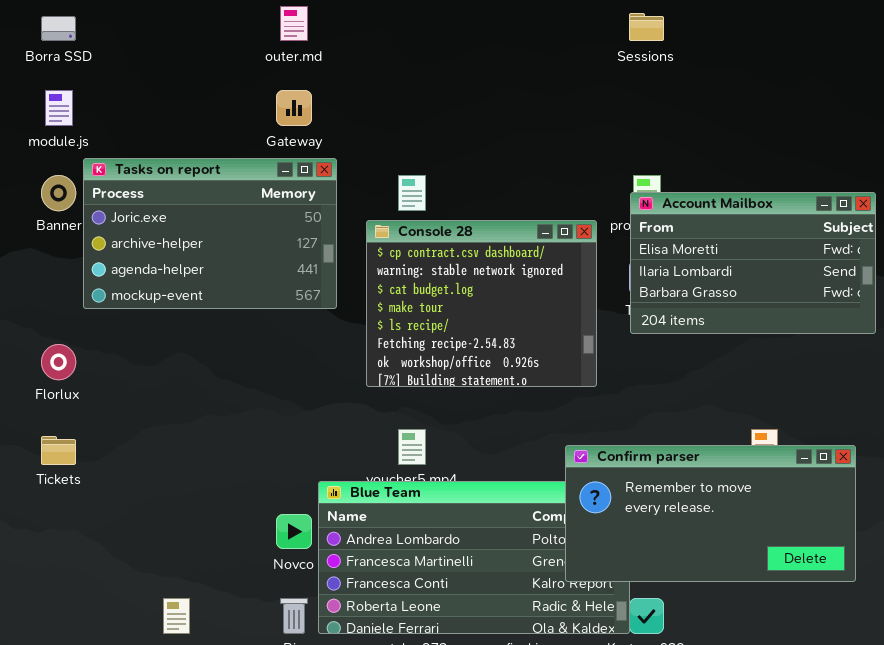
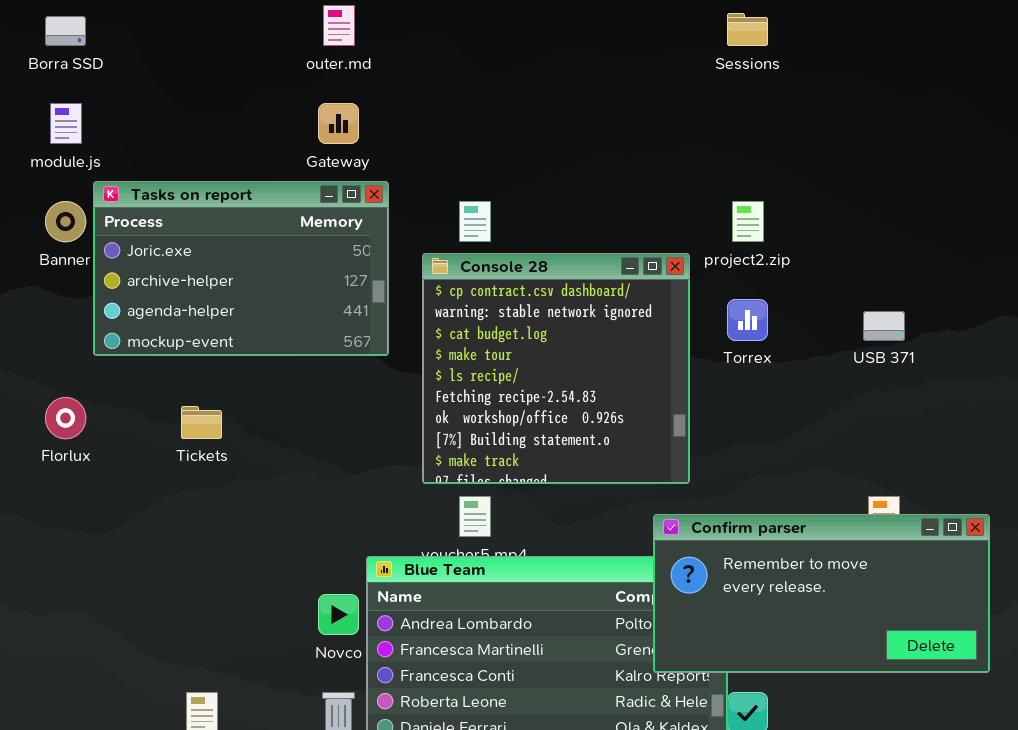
Account Mailbox: [630,192,876,334] -> none, closed
Console 28: [366,220,597,387] -> [422,253,690,484], resized
Tickets: [41,436,76,465] -> [181,406,222,439], moved

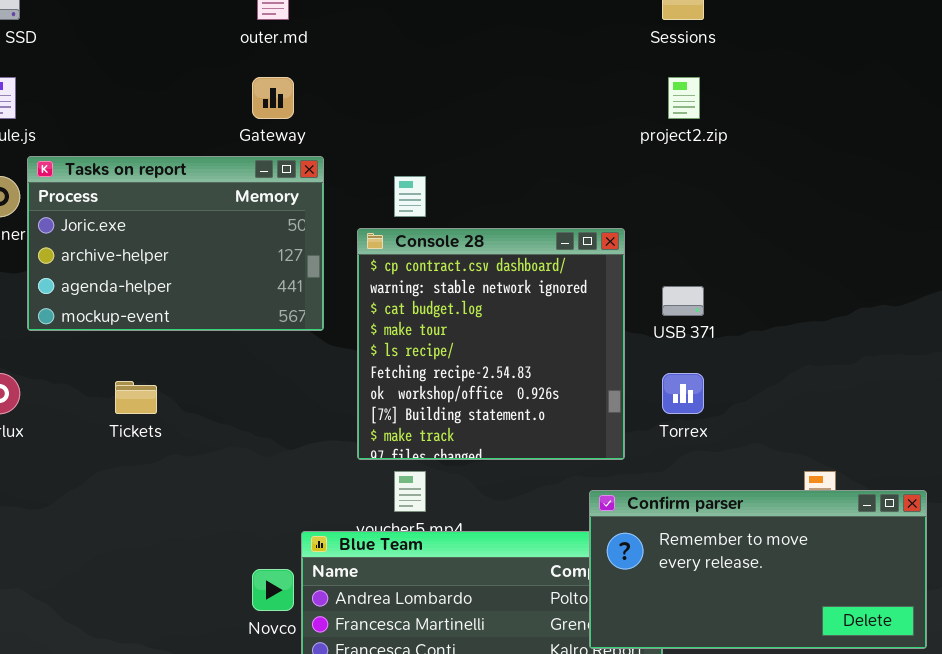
project2.zip: [732,201,764,242] -> [668,77,700,119], moved
Torrex: [727,299,768,341] -> [662,373,704,414], moved
USB 371: [863,311,905,341] -> [662,286,704,316], moved

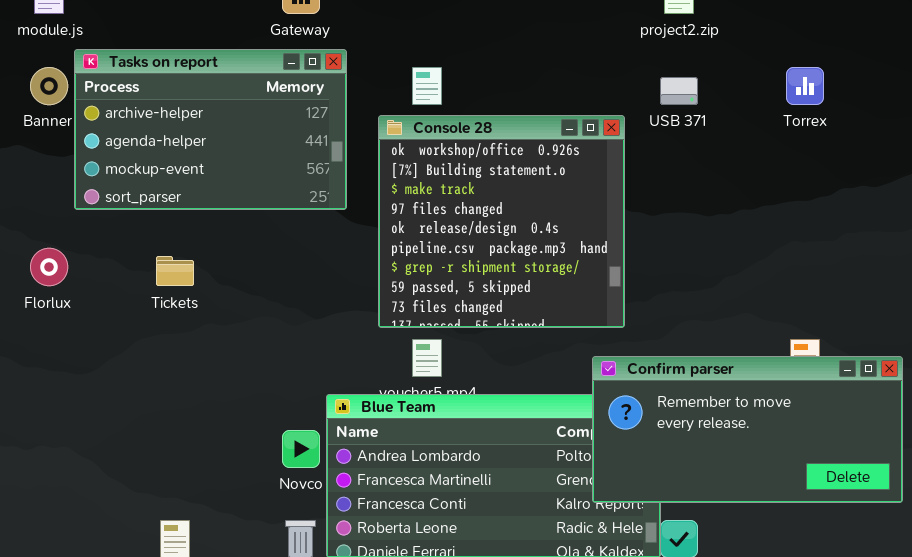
Tasks on report: [27,156,324,331] -> [74,49,347,210], scrolled down 1 row
Console 28: [357,228,625,460] -> [378,115,625,328], scrolled down 6 rows
USB 371: [662,286,704,316] -> [660,77,698,105], moved
Torrex: [662,373,704,414] -> [786,67,824,105], moved

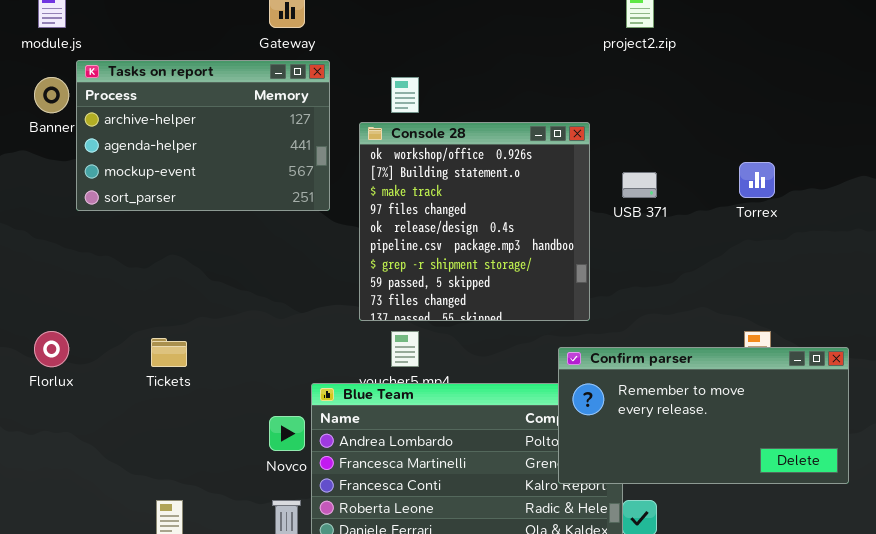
Torrex: [786,67,824,105] -> [739,162,775,198], moved
USB 371: [660,77,698,105] -> [622,172,657,198], moved
Florlux: [30,248,68,286] -> [34,331,69,367], moved
Tickets: [156,256,194,286] -> [151,338,187,367], moved

